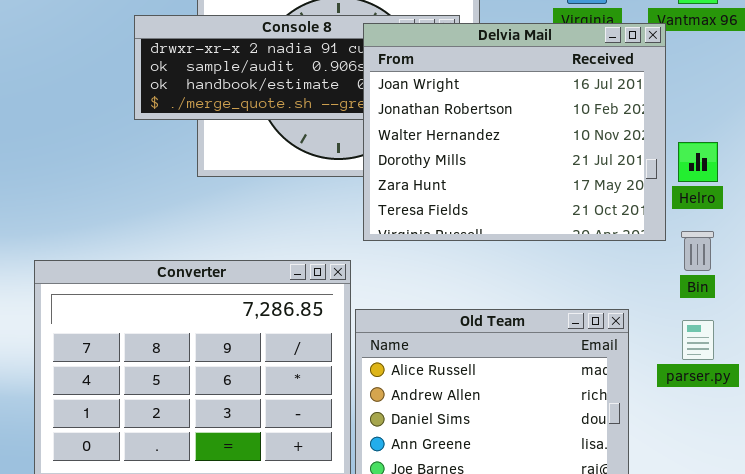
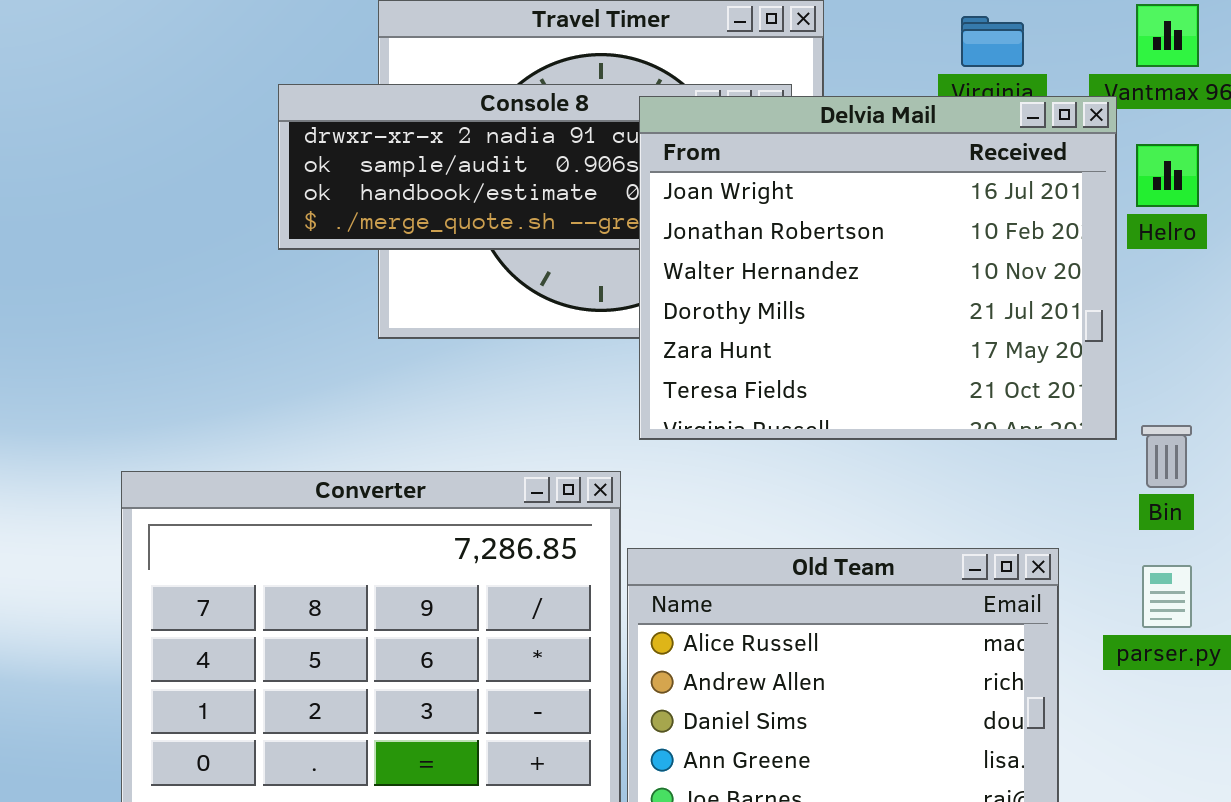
Helro: [678,142,718,182] -> [1136,144,1199,207], moved

